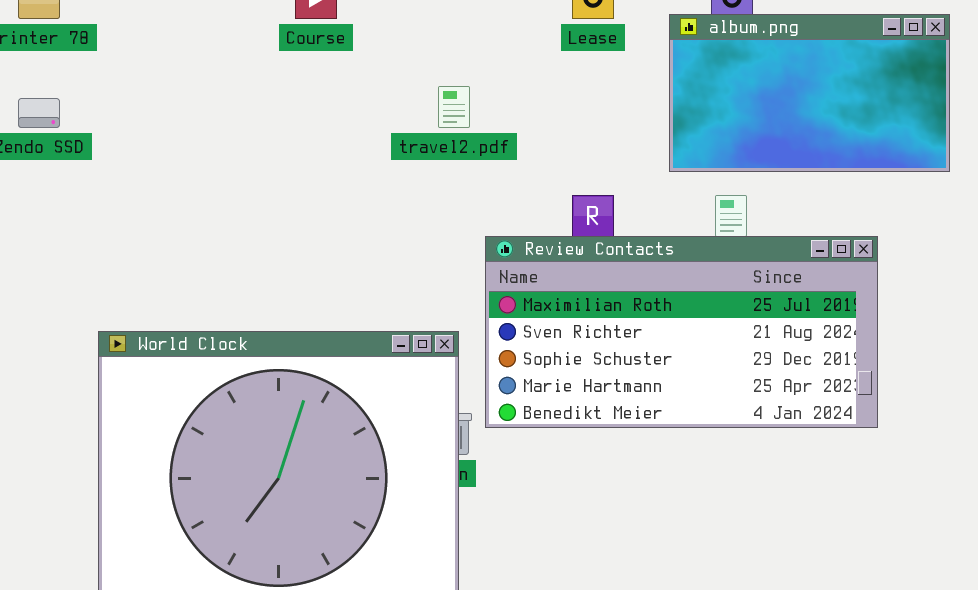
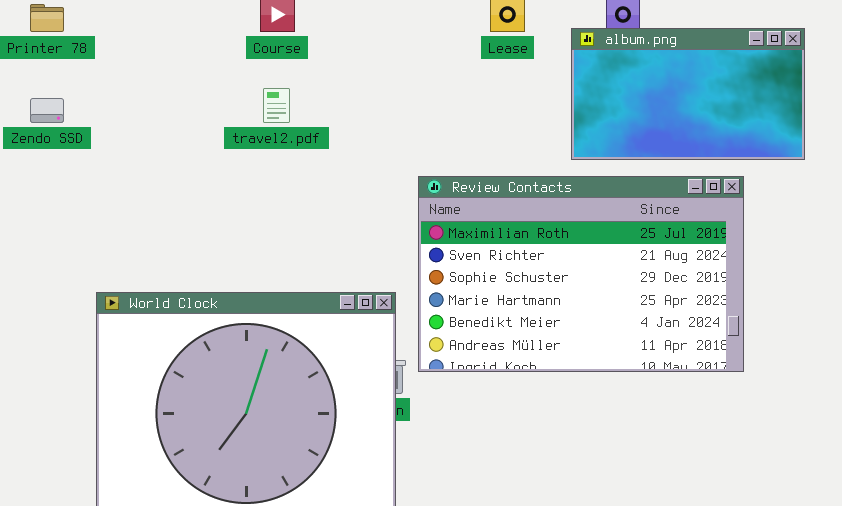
travel2.pdf: [438,86,470,128] -> [263,88,290,123], moved
Review Contacts: [485,236,878,428] -> [418,176,744,372], resized

